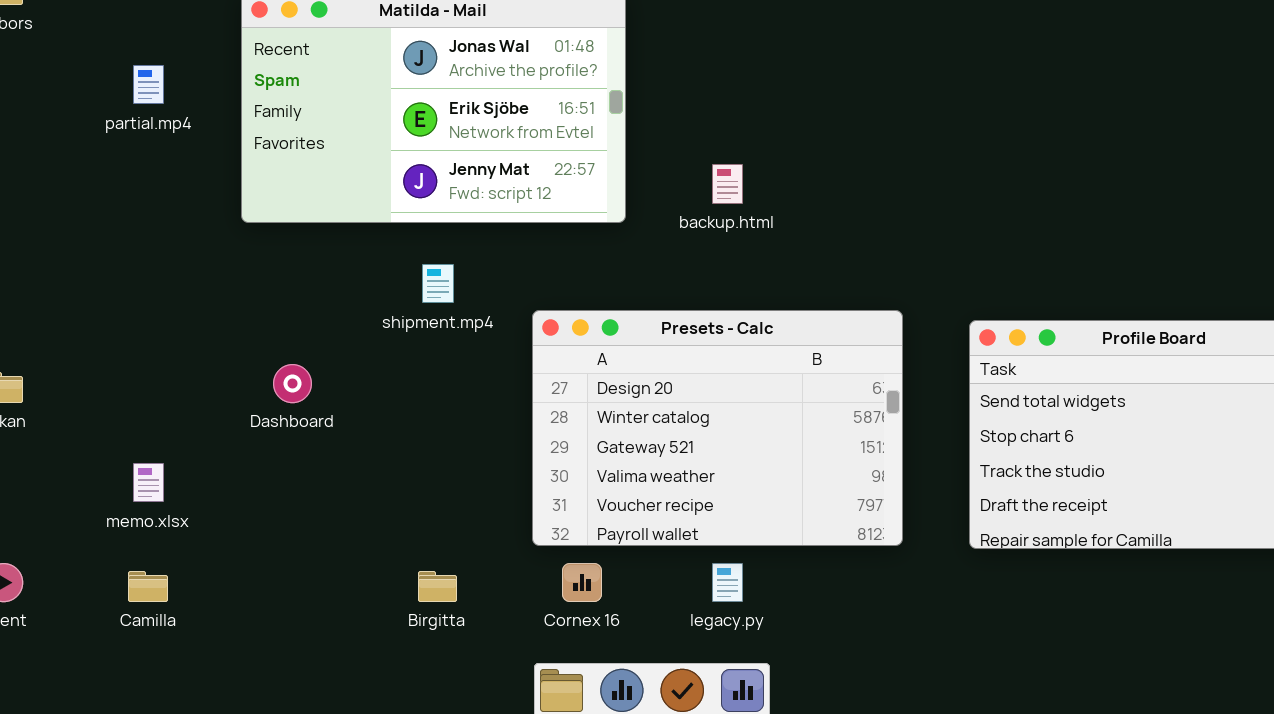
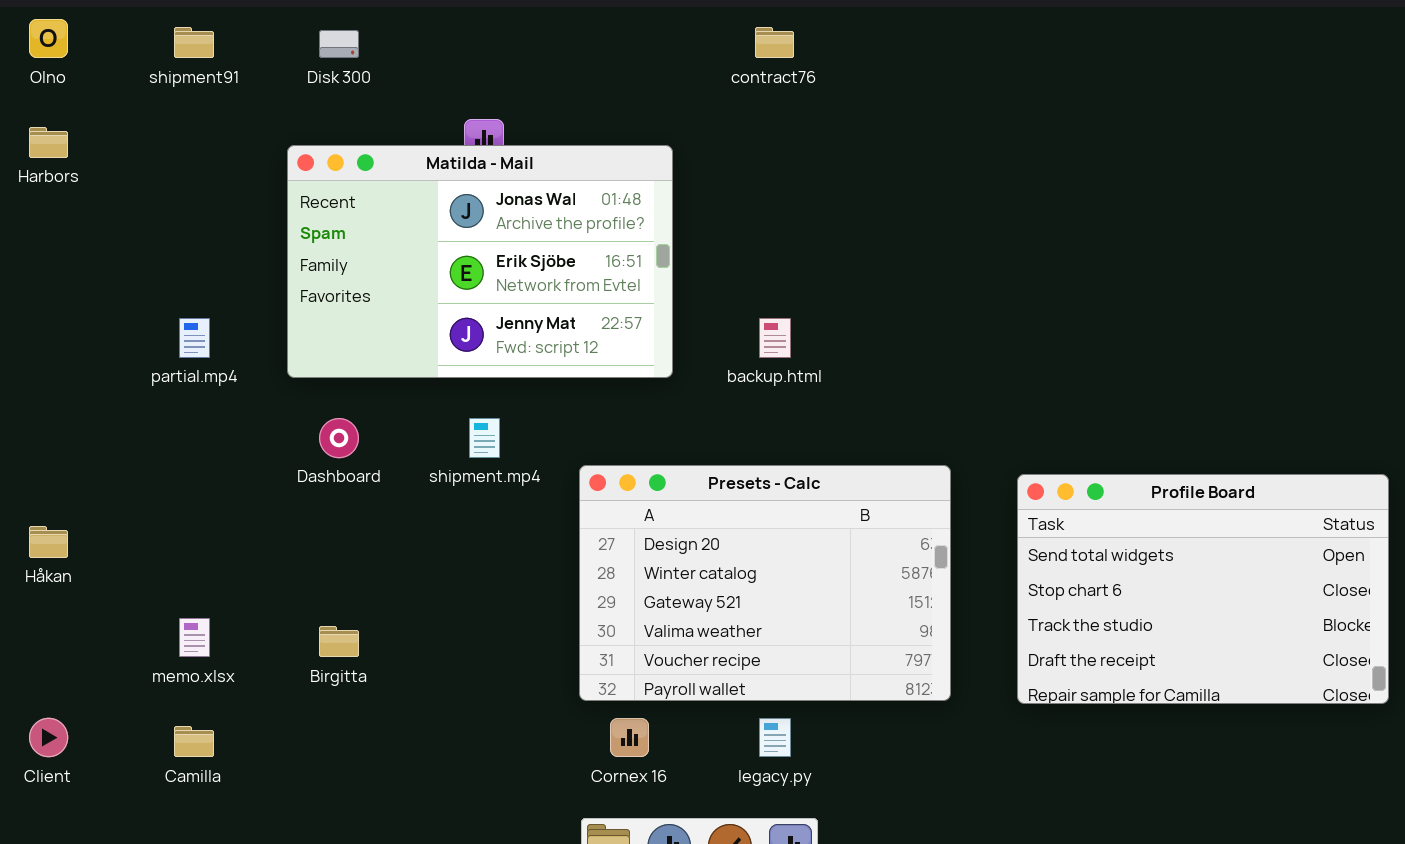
partial.mp4: [133,65,164,104] -> [179,318,210,358], moved
Dashboard: [273,364,312,403] -> [319,418,359,458], moved
Birgitta: [418,571,457,602] -> [319,626,359,657], moved

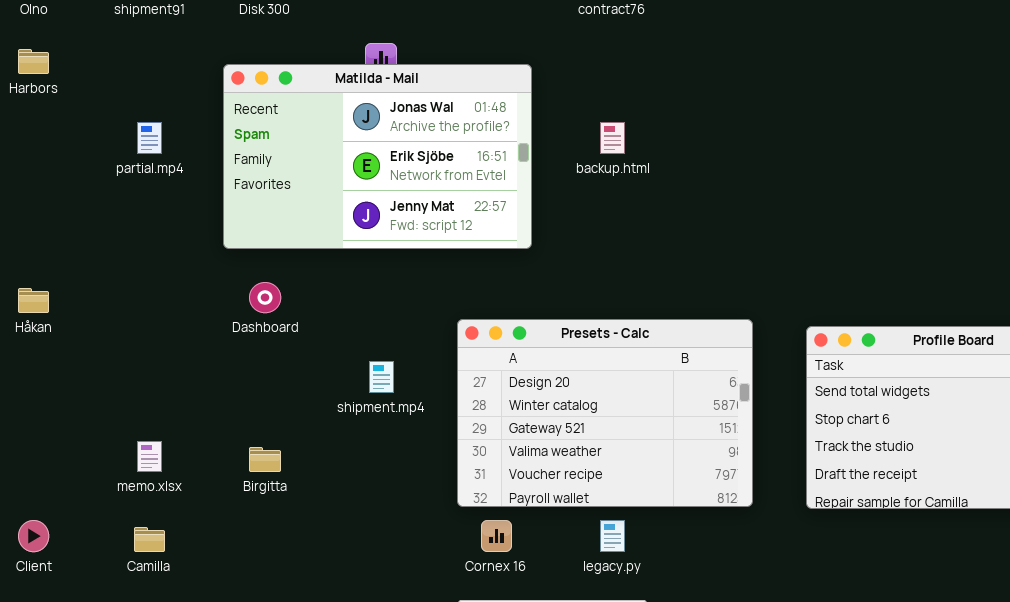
partial.mp4: [179,318,210,358] -> [137,122,162,154], moved
backup.html: [759,318,791,358] -> [600,122,625,154], moved
shipment.mp4: [469,418,500,458] -> [369,361,394,393], moved
Håkan: [29,526,68,558] -> [18,288,49,313], moved

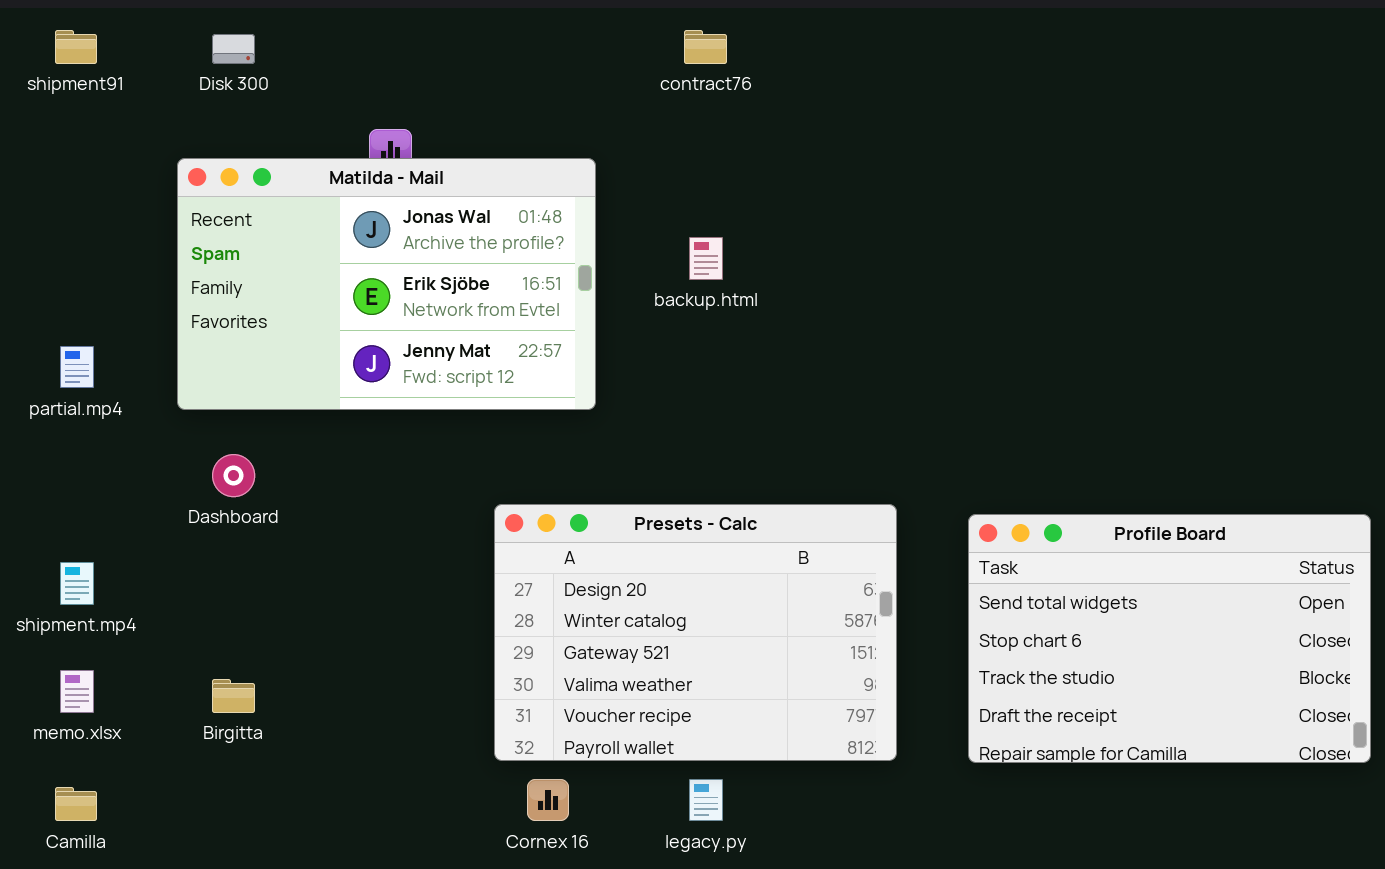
partial.mp4: [137,122,162,154] -> [60,346,94,388], moved
shipment.mp4: [369,361,394,393] -> [60,562,94,605], moved

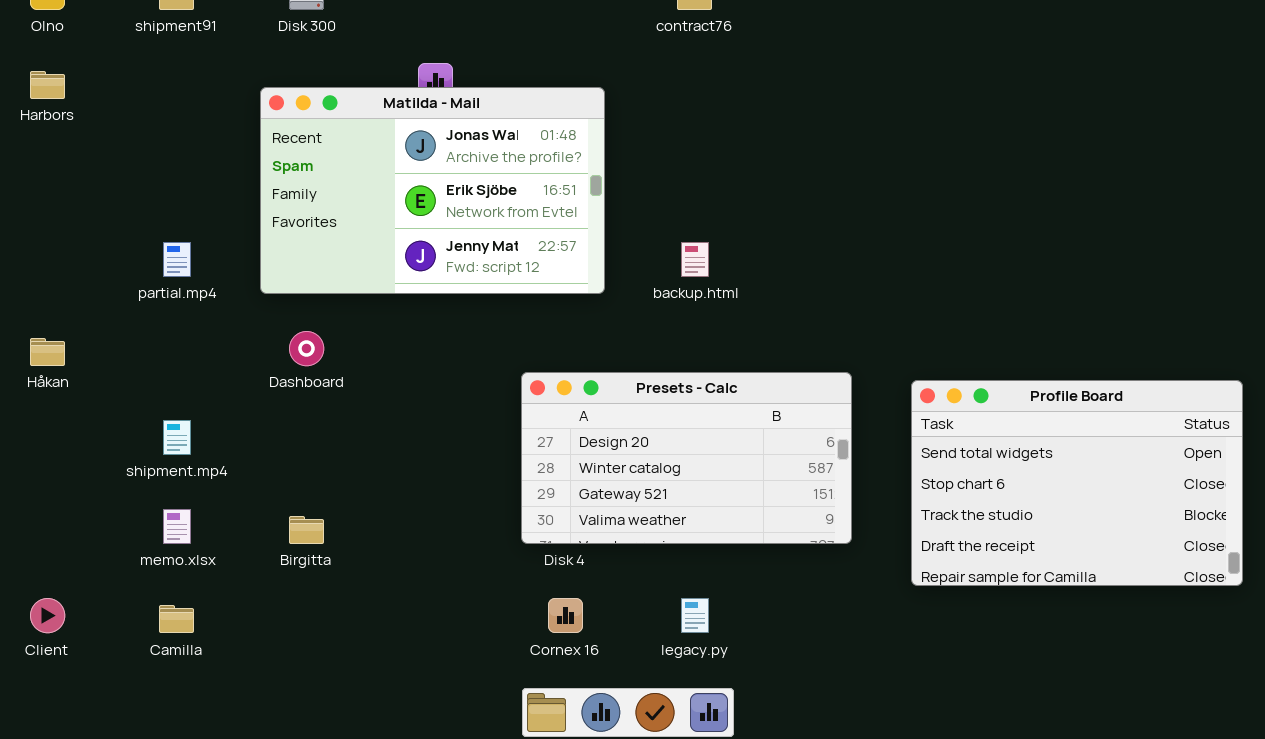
backup.html: [689,237,723,280] -> [681,242,709,277], moved
Presets - Calc: [494,504,897,761] -> [521,372,852,544], resized

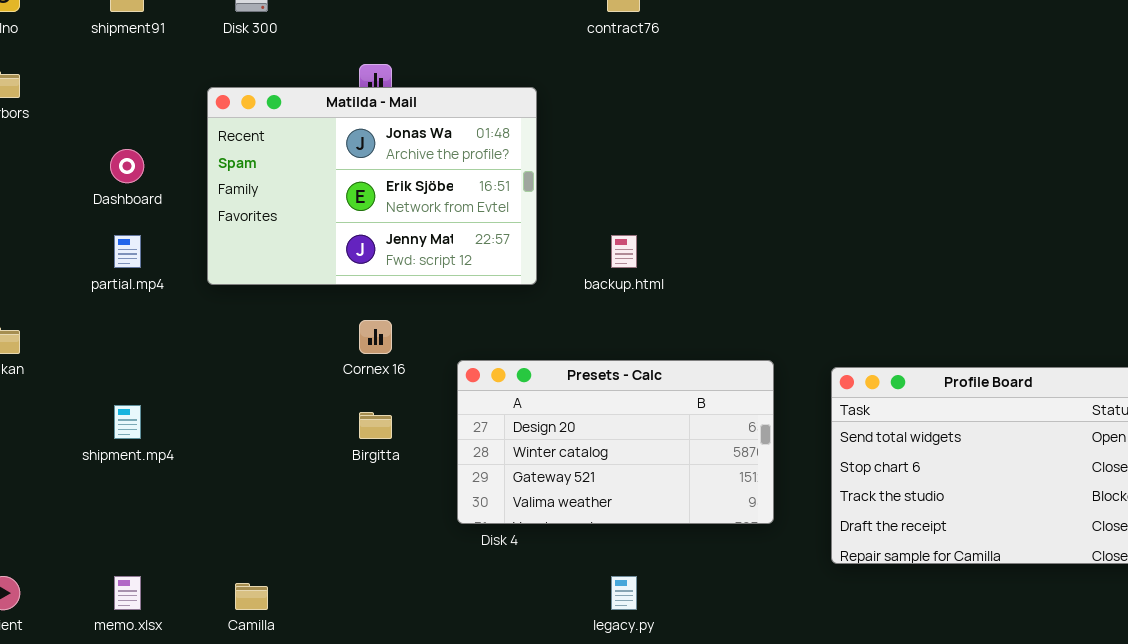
Dashboard: [289,331,324,366] -> [110,149,144,183], moved
memo.xlsx: [163,509,191,544] -> [114,576,141,610], moved
Birgitta: [289,516,324,544] -> [359,412,392,439], moved
Cornex 16: [548,598,583,633] -> [359,320,392,354], moved
Camilla: [159,605,194,633] -> [235,583,268,610], moved

